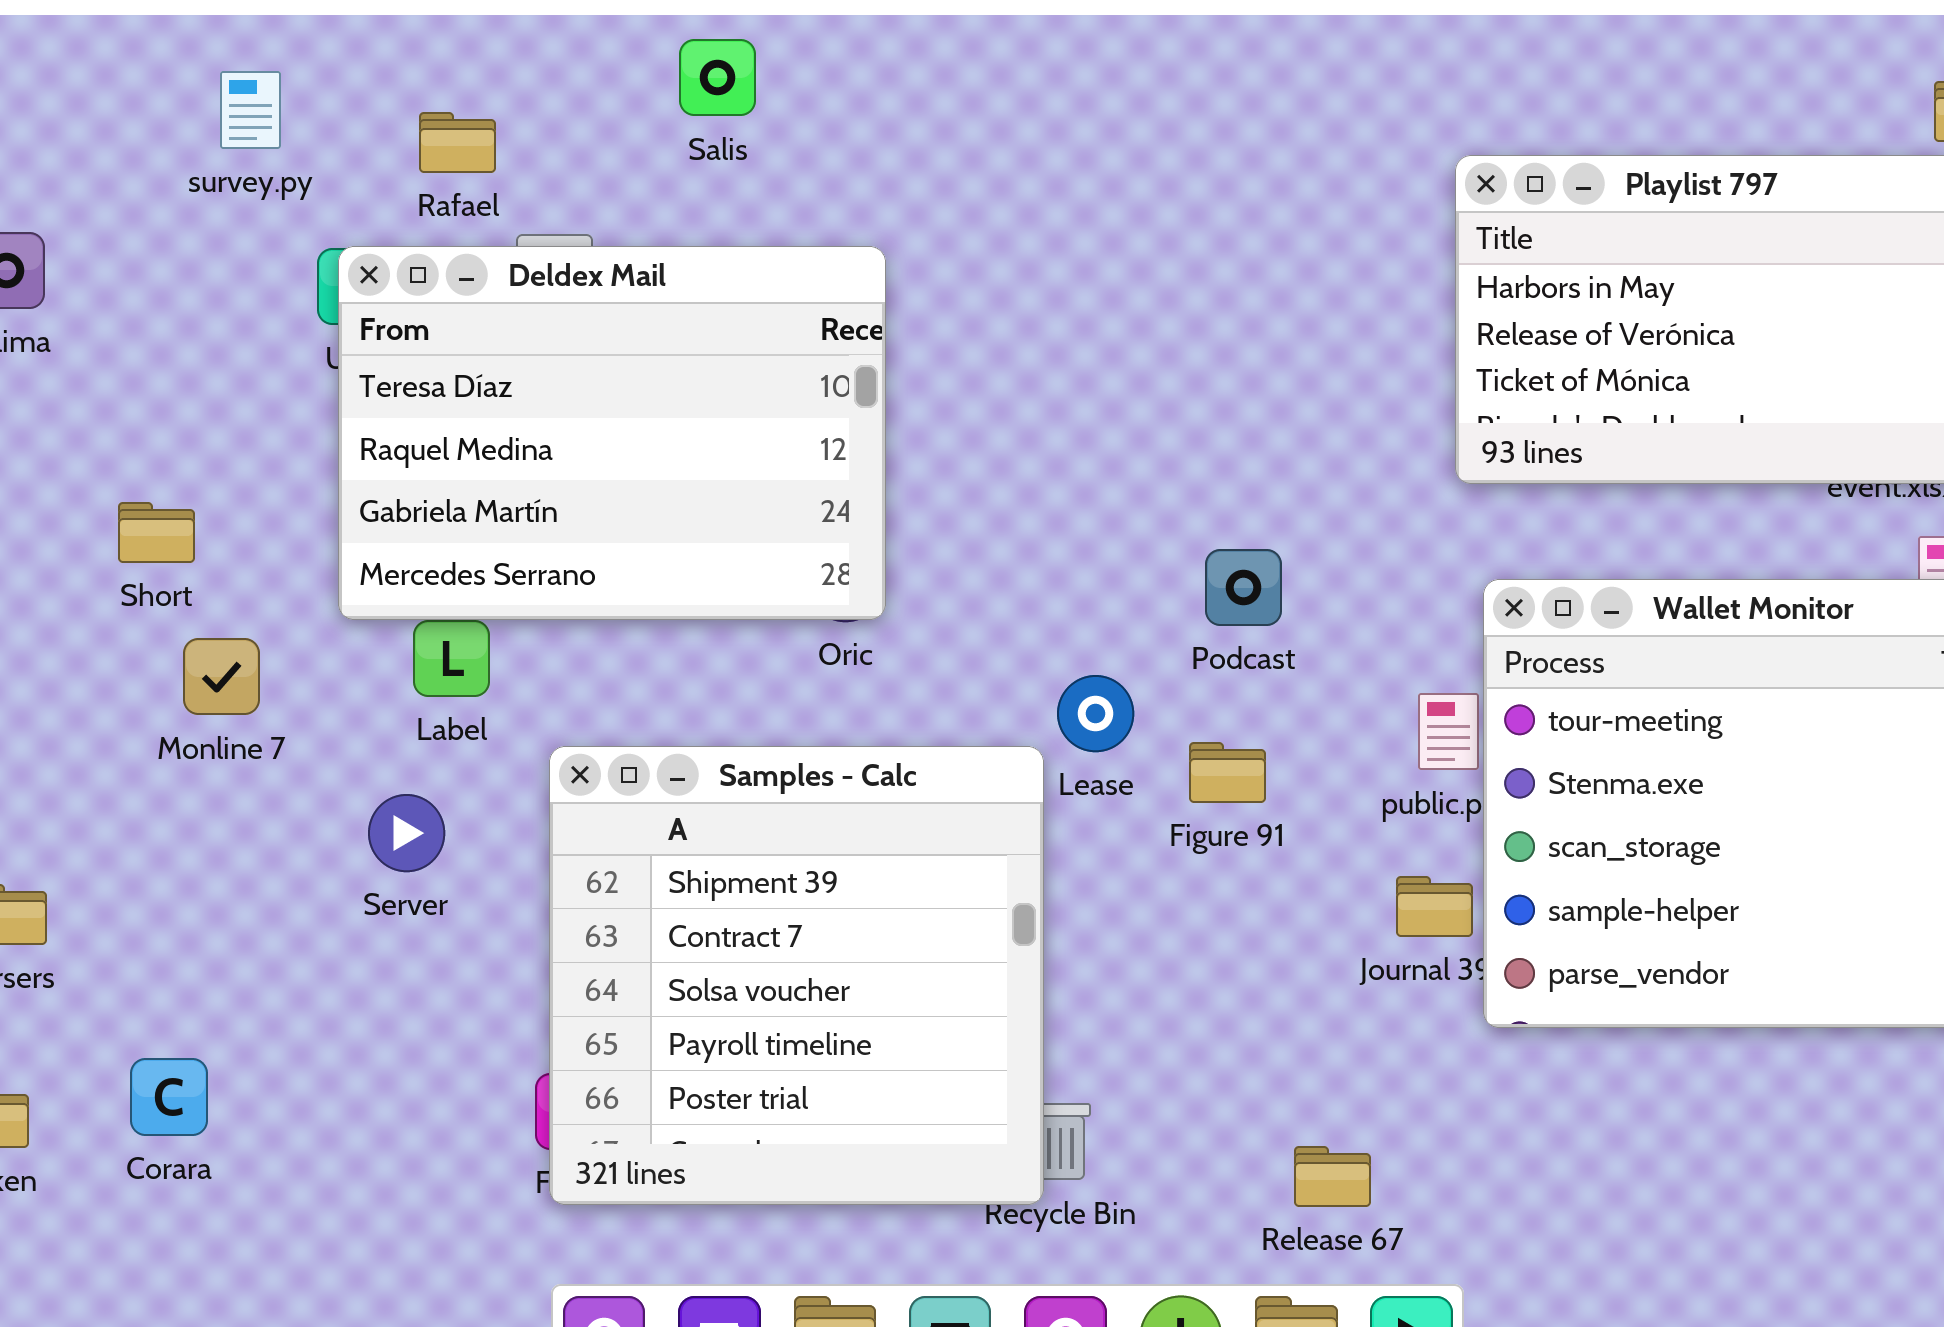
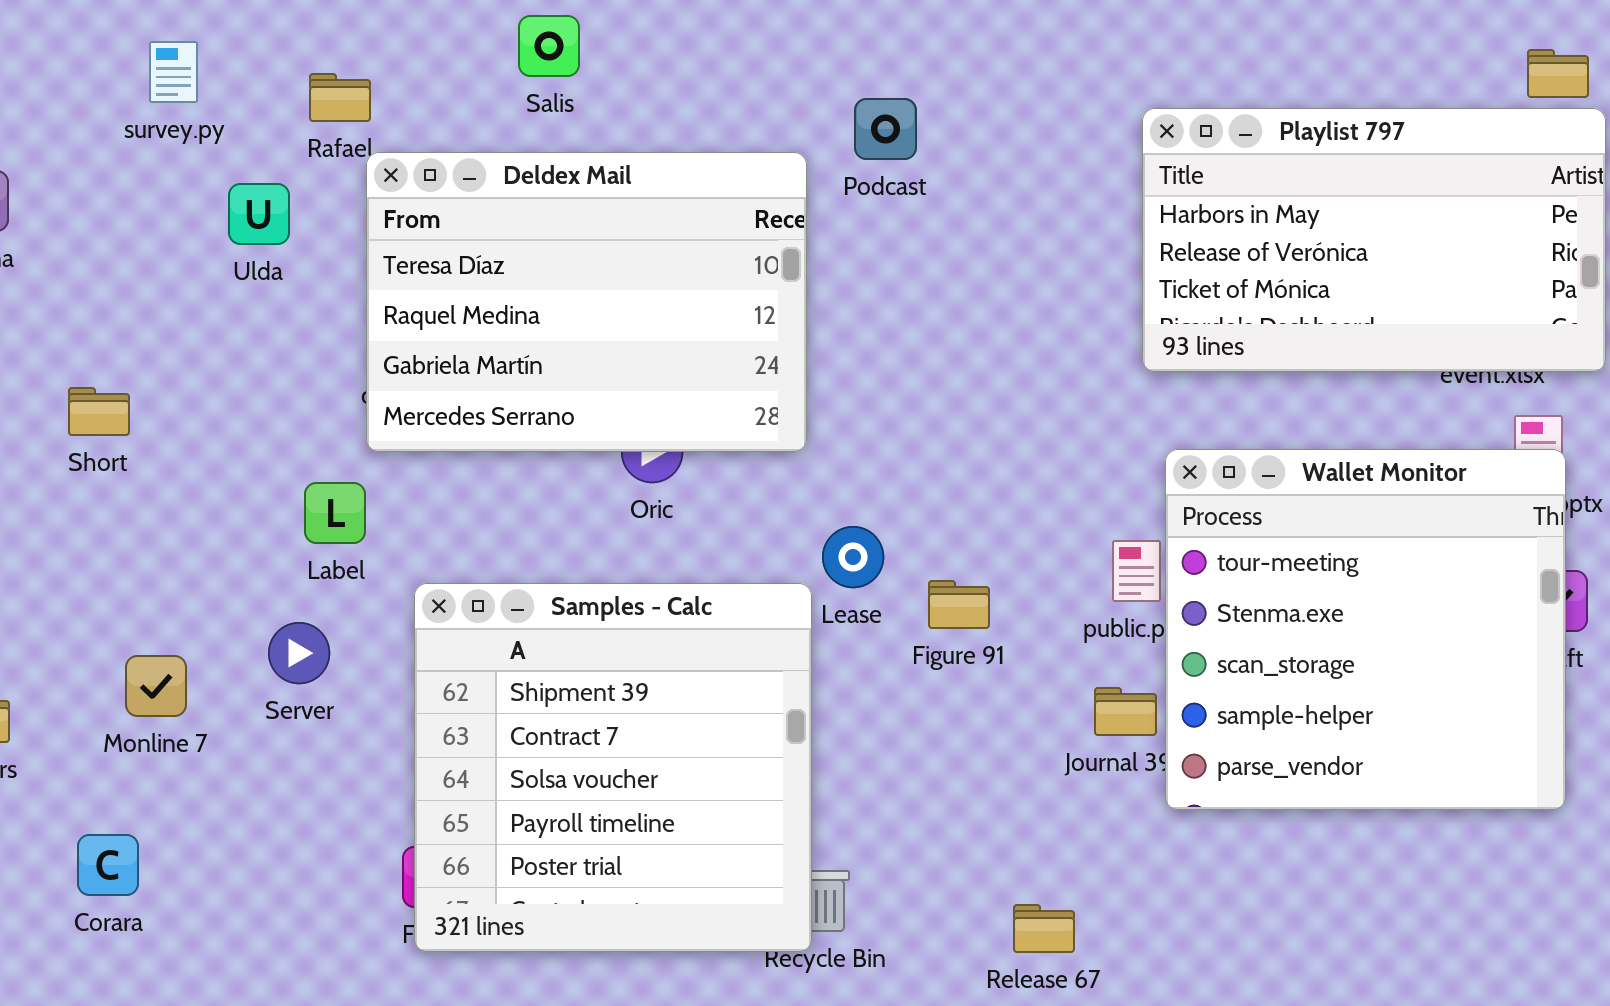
Deldex Mail: [338,246,886,620] -> [366,152,807,452], moved
Podcast: [1205,549,1282,626] -> [854,98,917,160], moved
Monline 7: [183,638,260,715] -> [125,655,187,717], moved

